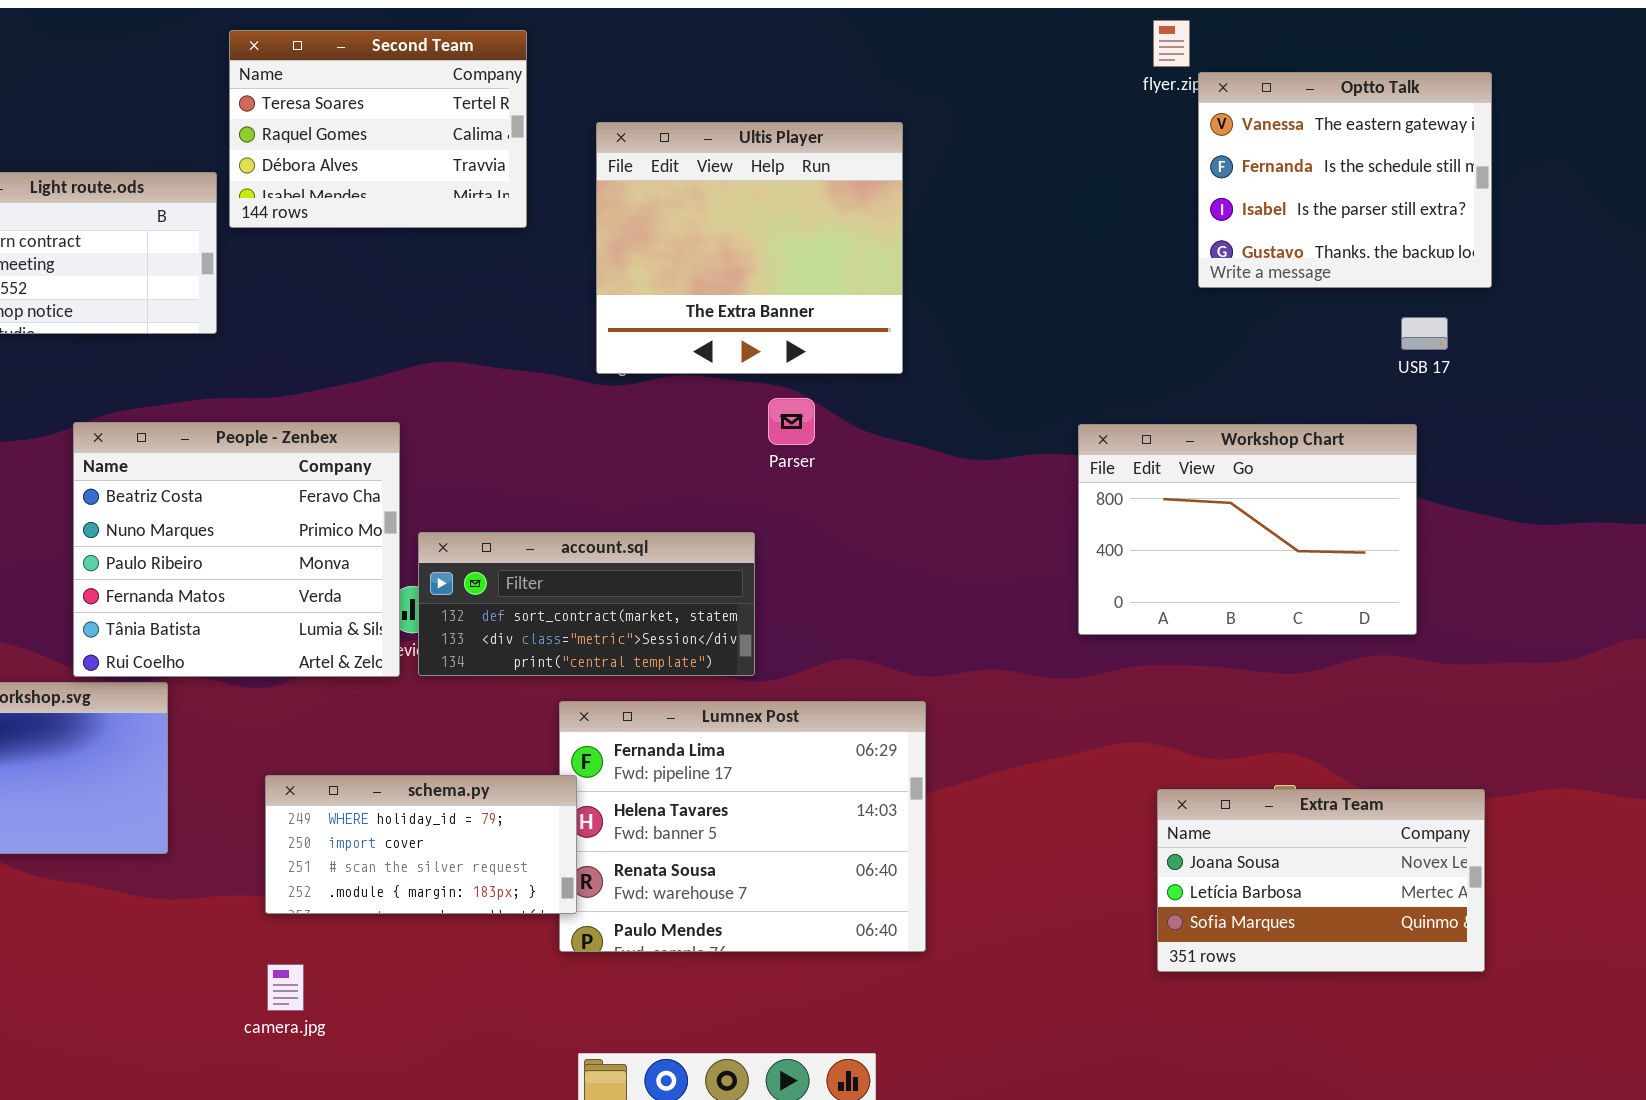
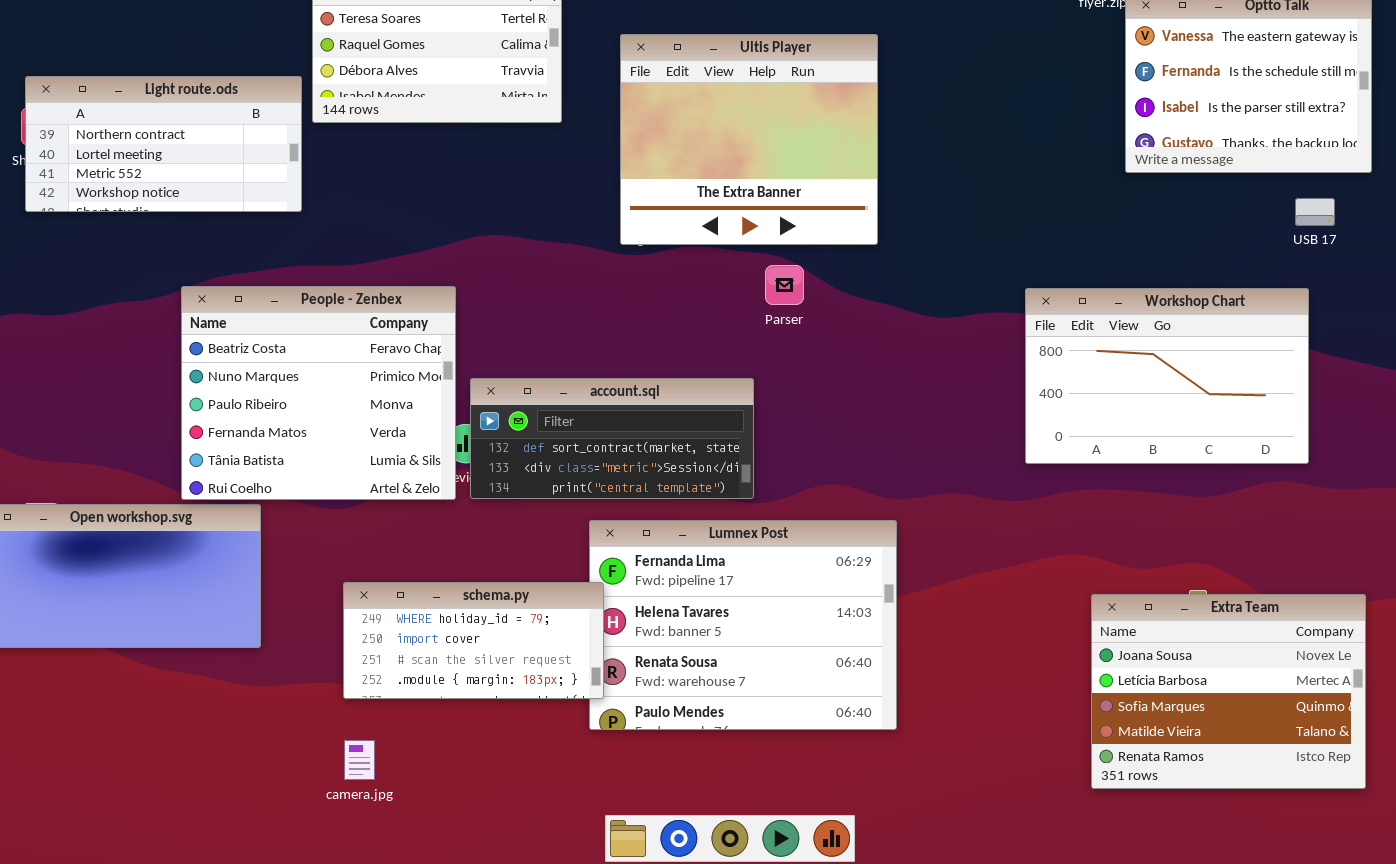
Extra Team: [1157,789,1485,972] -> [1091,594,1366,789], resized

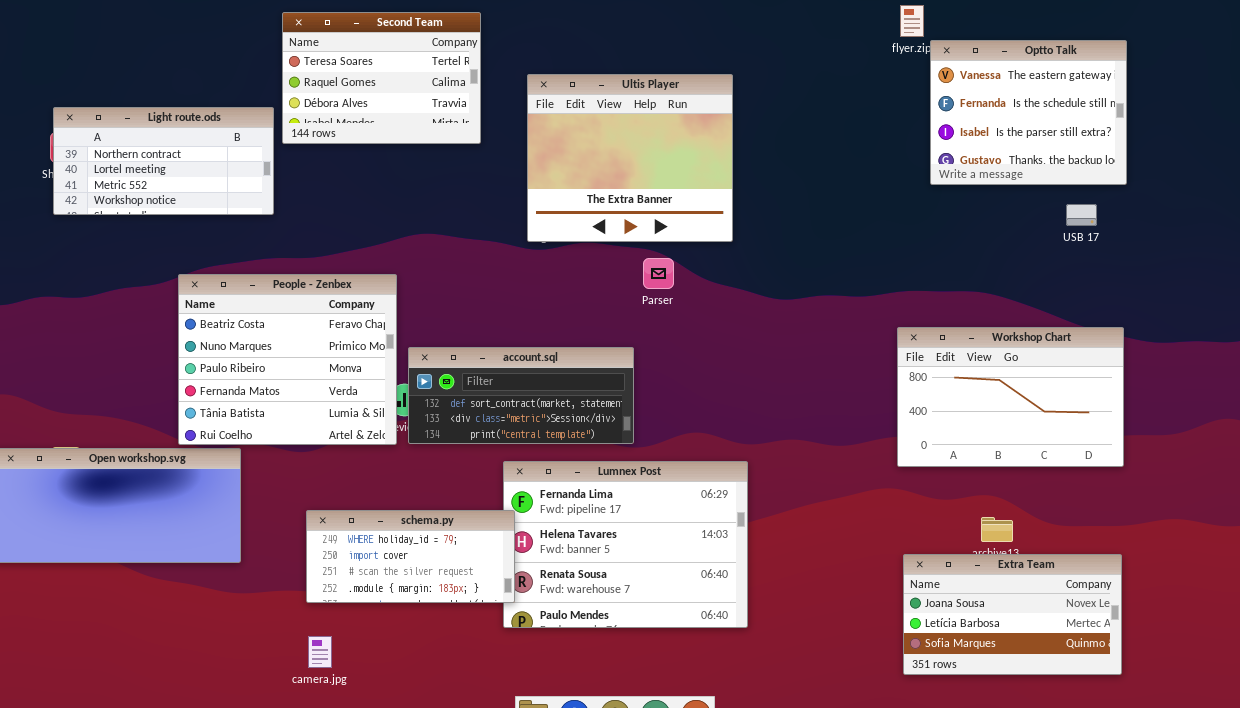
Workshop Chart: [1025,288,1309,464] -> [897,327,1124,467], moved
Extra Team: [1091,594,1366,789] -> [903,554,1122,675], resized

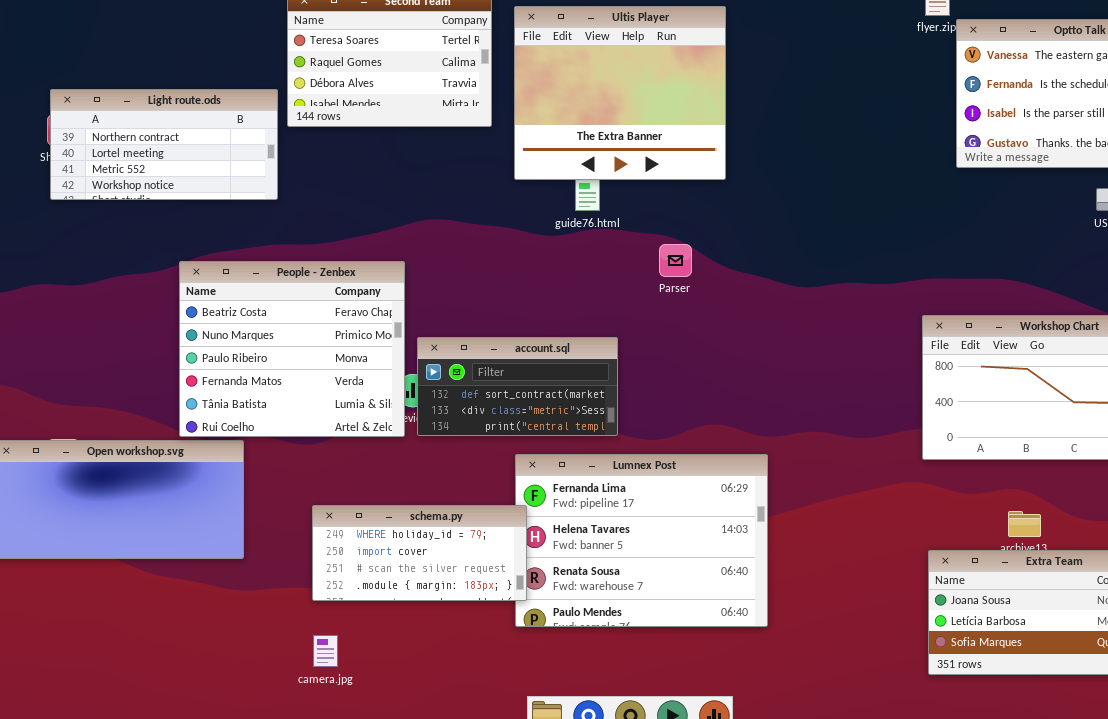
Ultis Player: [527,74,733,242] -> [514,6,726,180], moved
account.sql: [408,347,634,444] -> [417,337,618,436], resized

